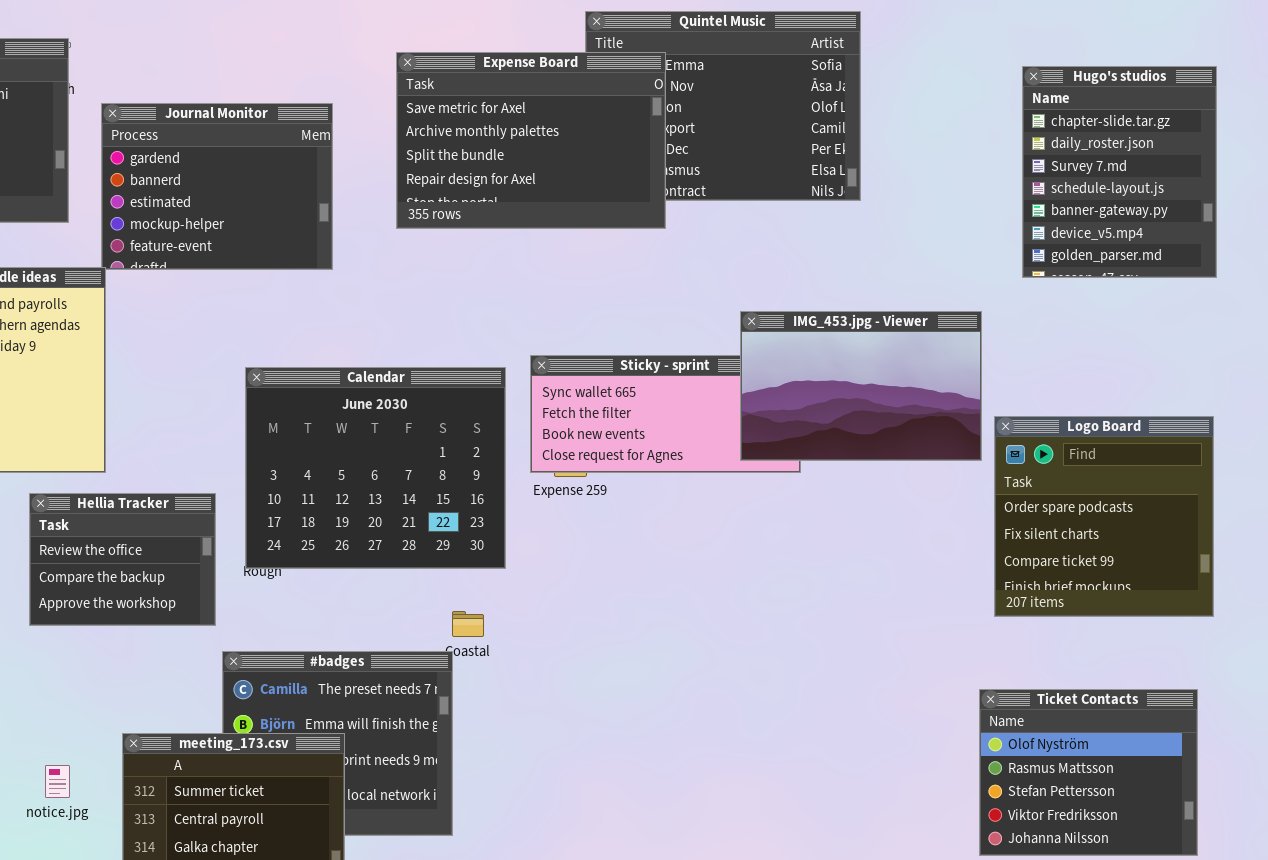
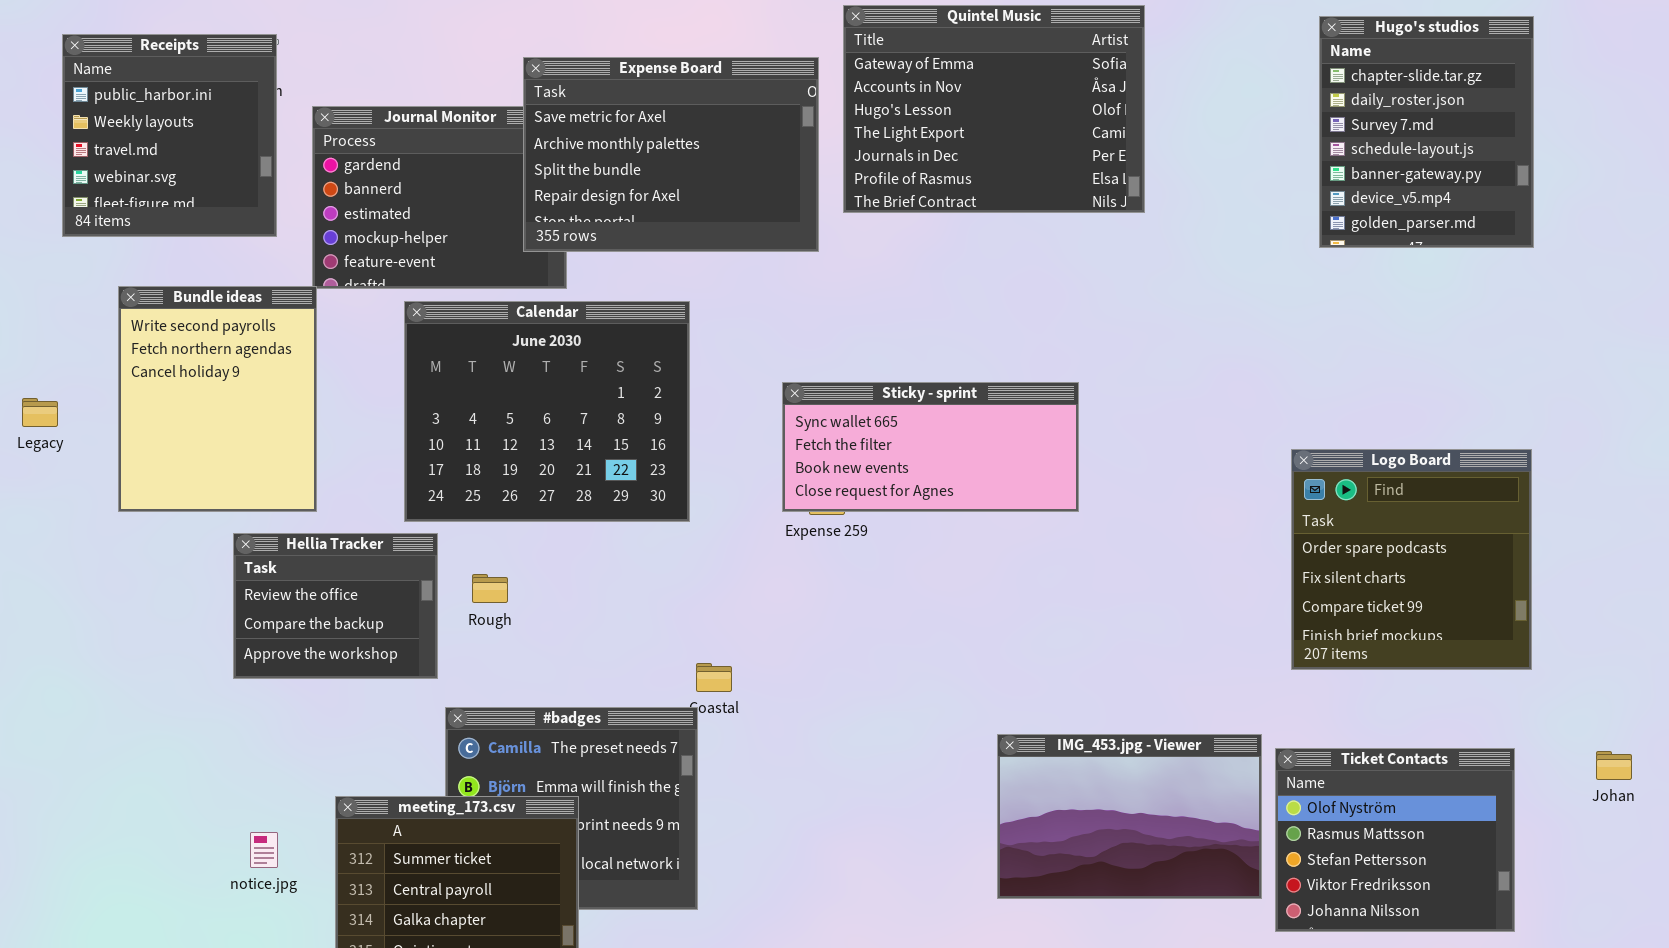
Expense Board: [396,52,666,229] -> [523,57,819,252], moved
Hugo's studios: [1022,66,1217,278] -> [1319,16,1534,248], moved
IMG_453.jpg - Viewer: [740,311,982,461] -> [997,734,1262,899], moved
Calendar: [245,367,506,569] -> [404,301,690,522], moved

